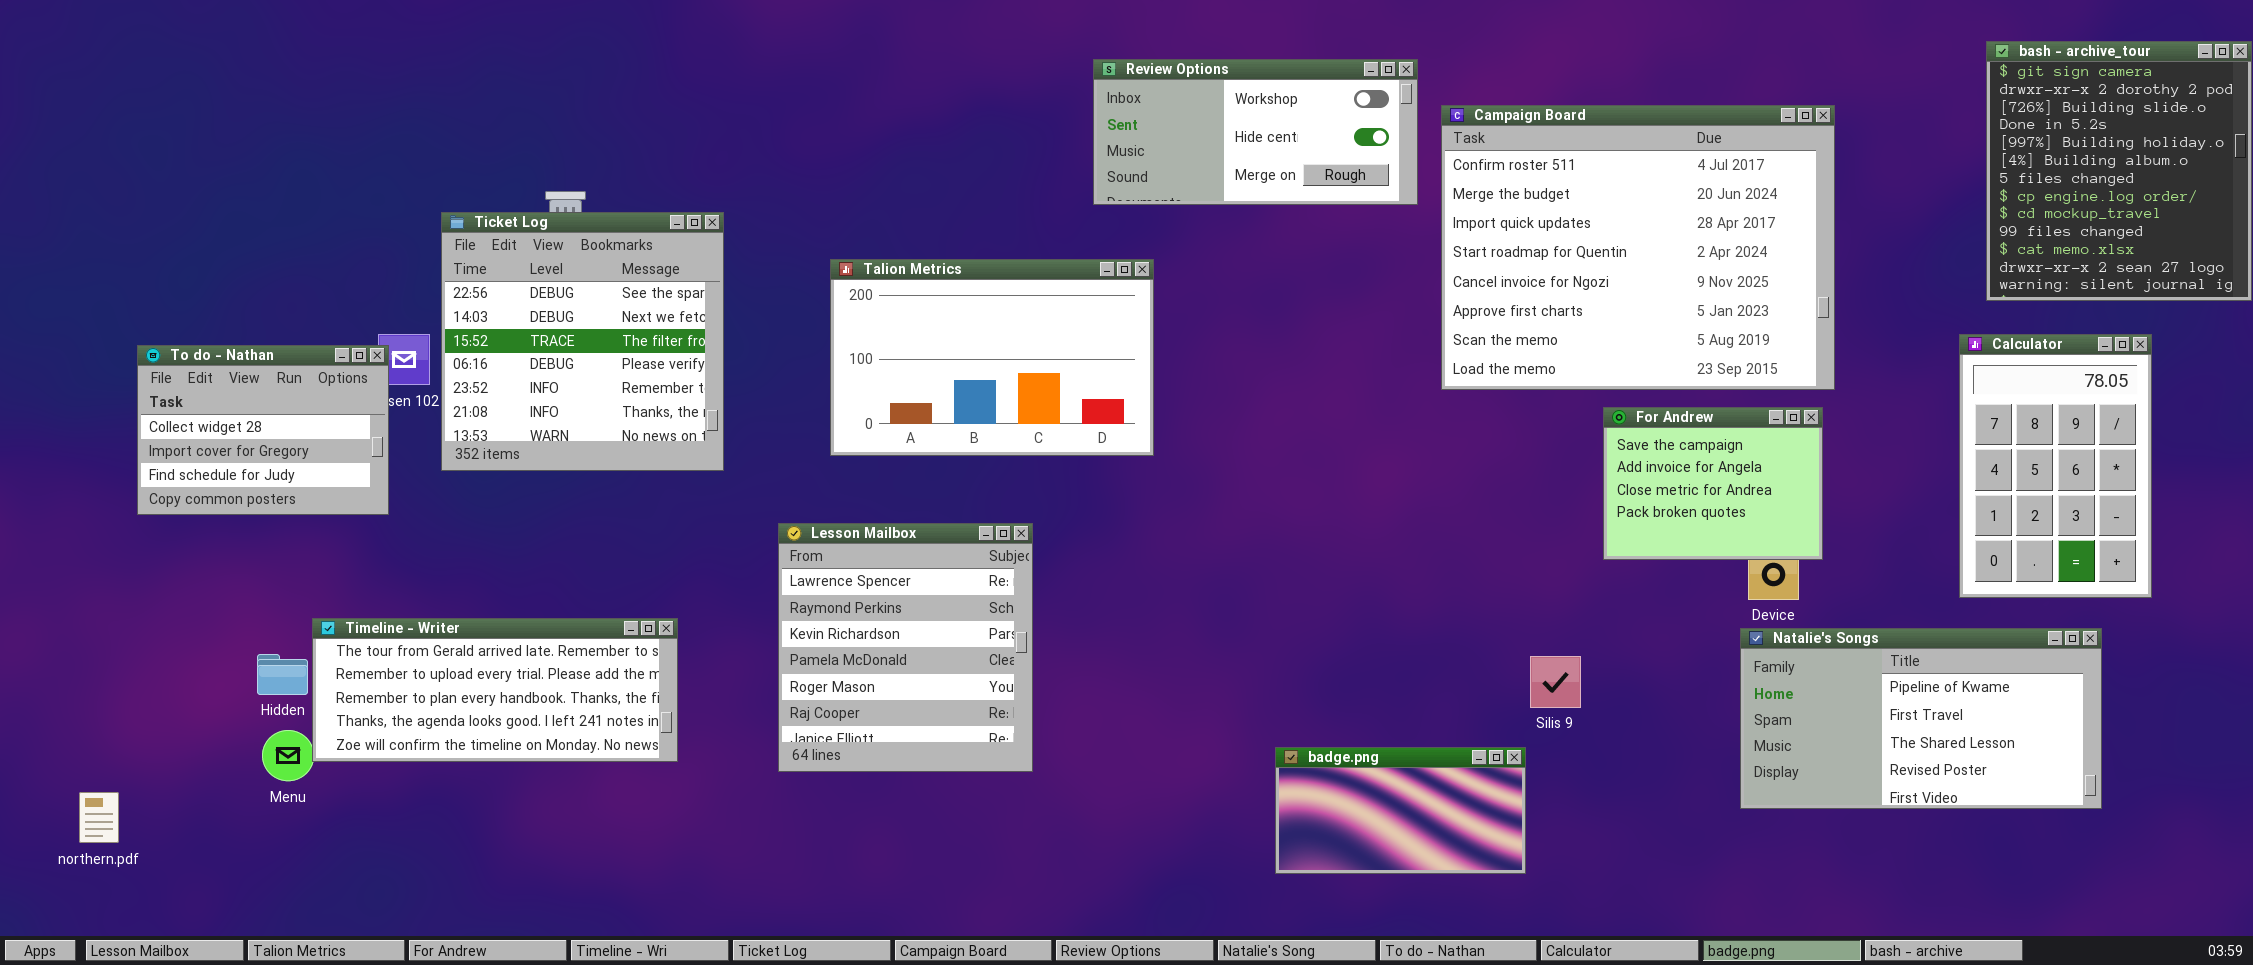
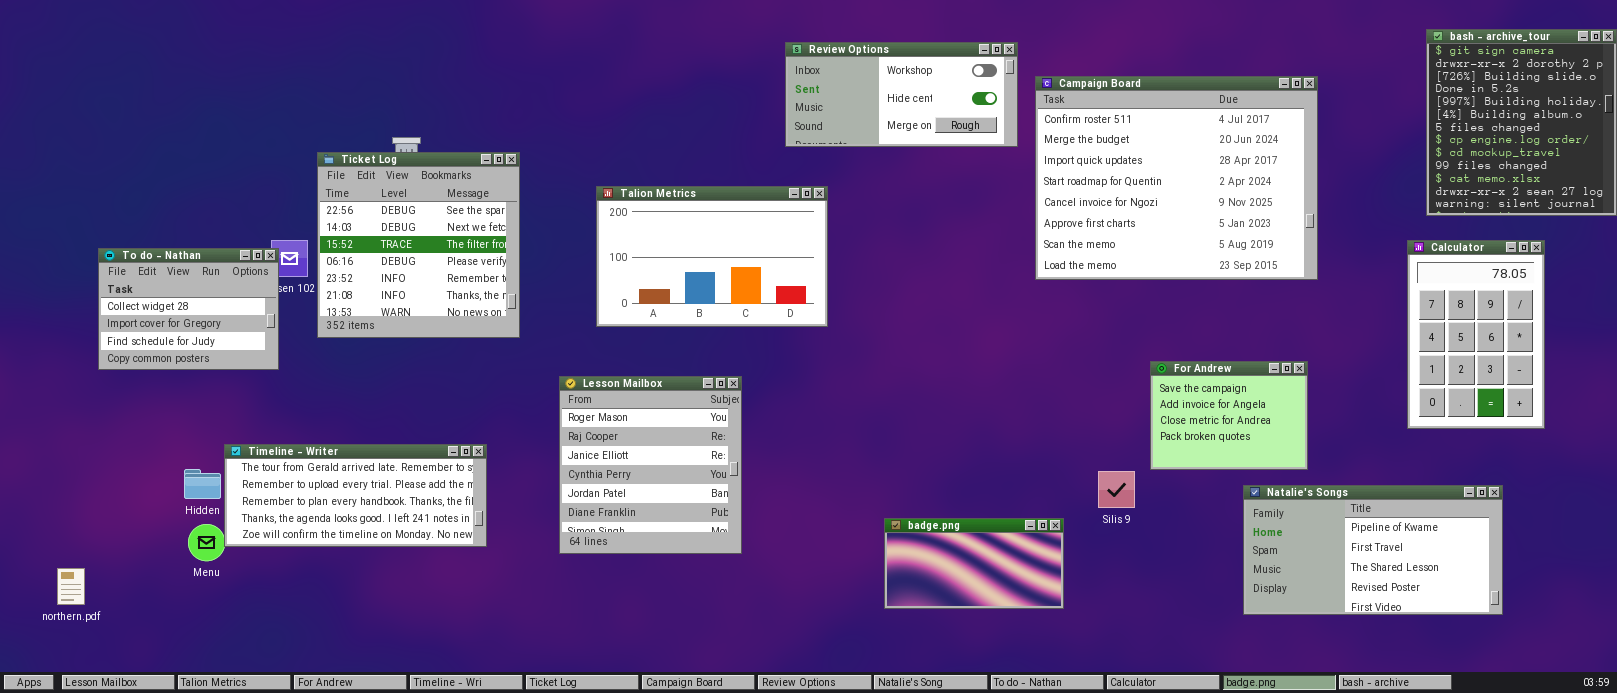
For Andrew: [1603,407,1823,560] -> [1150,361,1308,470], moved
Lesson Mailbox: [778,523,1033,772] -> [559,376,742,554], scrolled down 4 rows
Natalie's Songs: [1740,628,2102,809] -> [1243,485,1503,615], moved
badge.png: [1275,747,1526,874] -> [884,518,1064,609], moved

